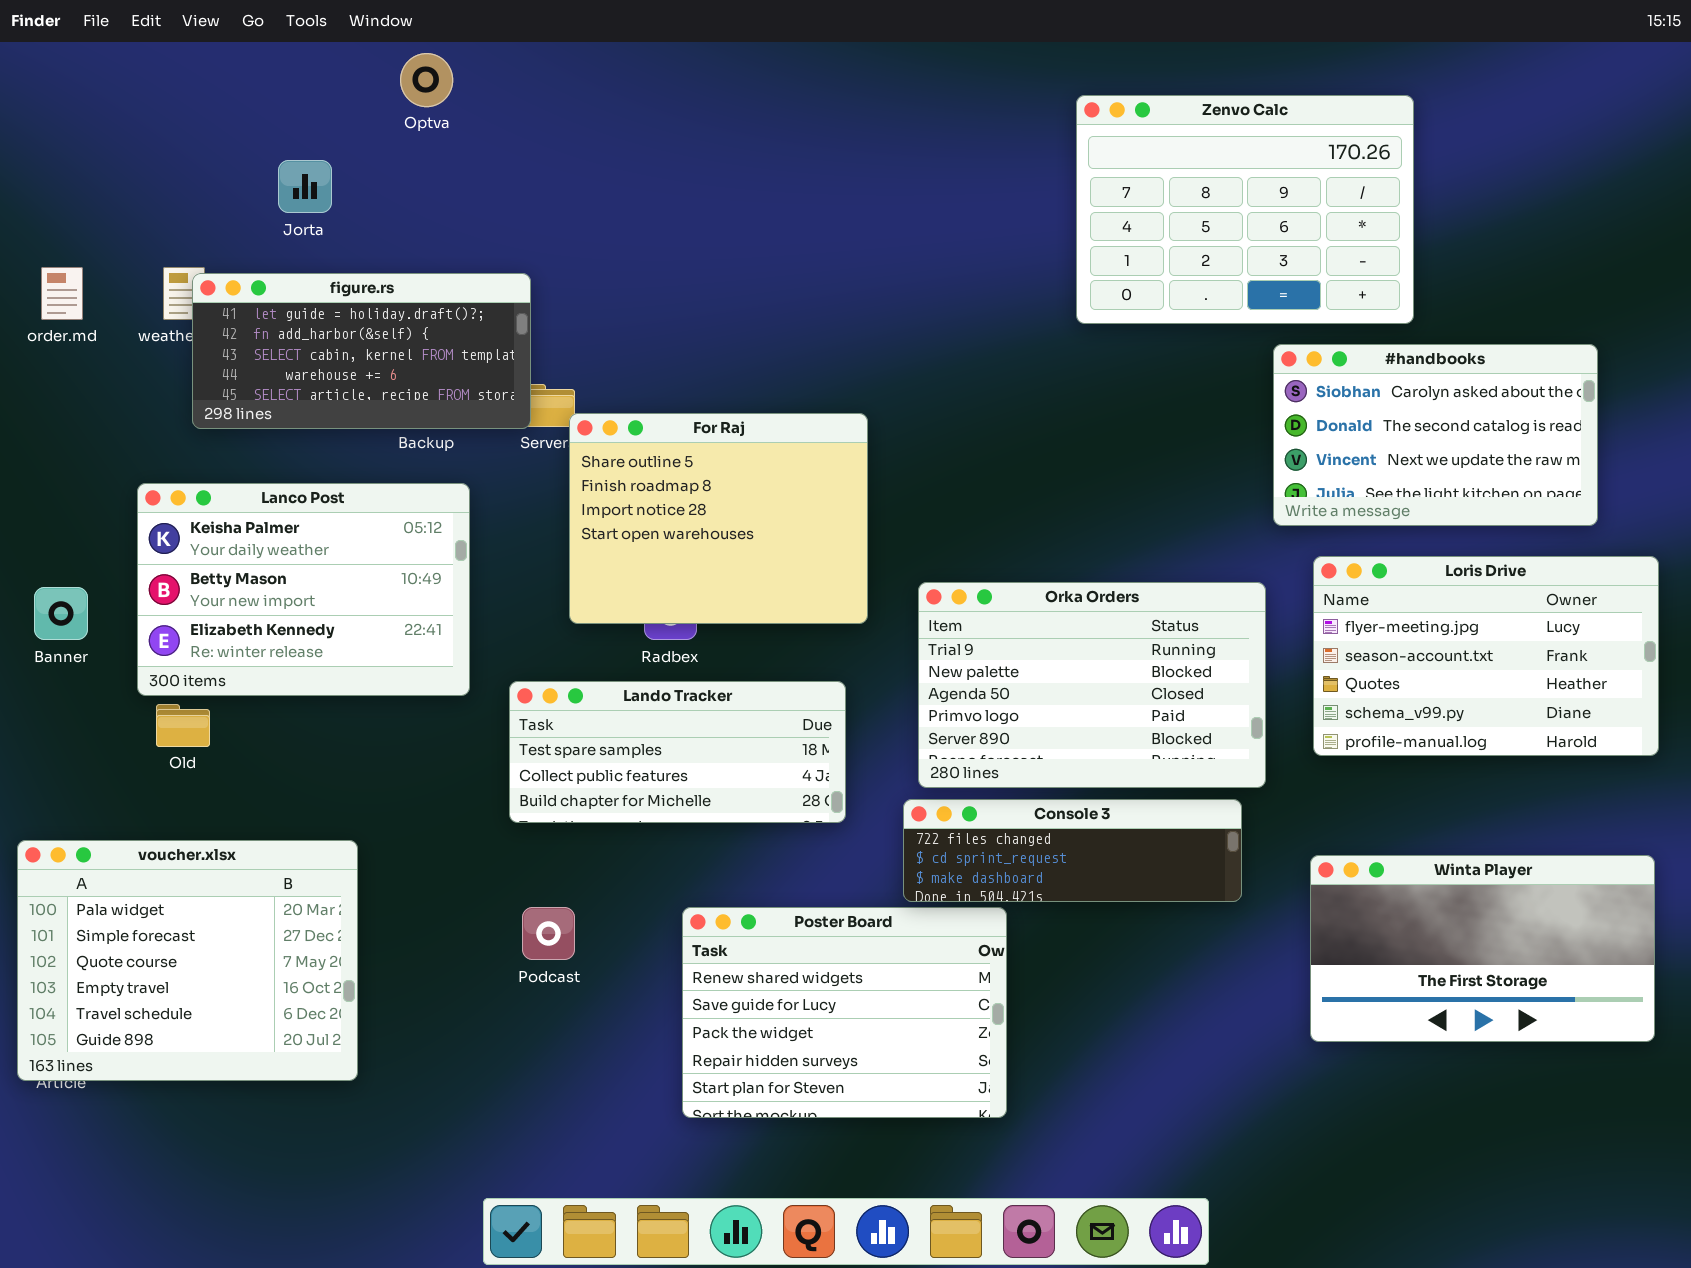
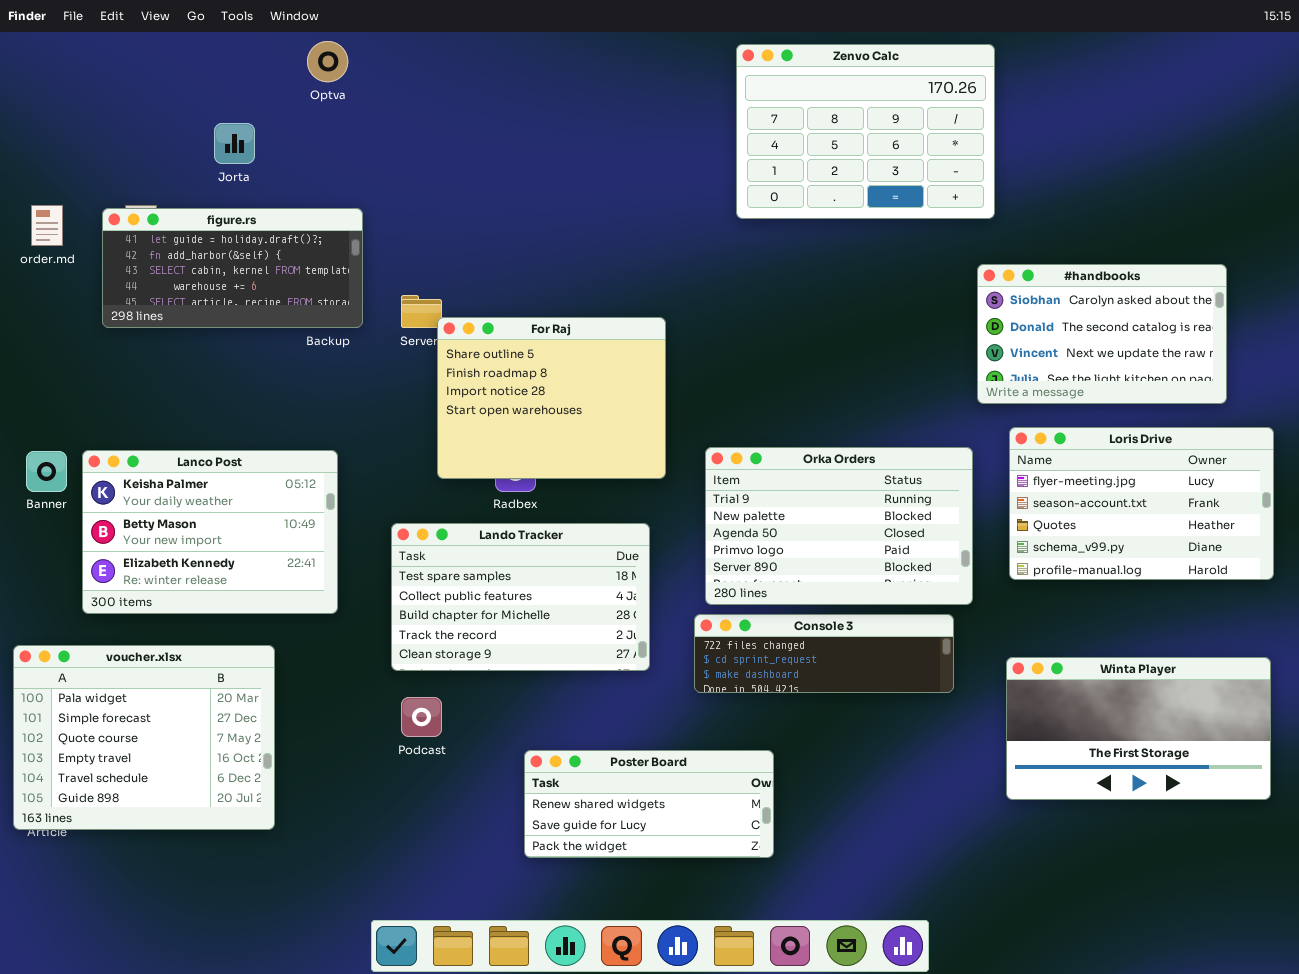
Zenvo Calc: [1076,95,1414,324] -> [736,44,995,219], moved
figure.rs: [192,273,531,429] -> [102,208,363,328], moved
Lanco Post: [137,483,470,696] -> [82,450,338,614], moved
Lando Tracker: [509,681,846,823] -> [391,523,650,671], resized
Poster Board: [682,907,1007,1118] -> [524,750,774,858], resized

